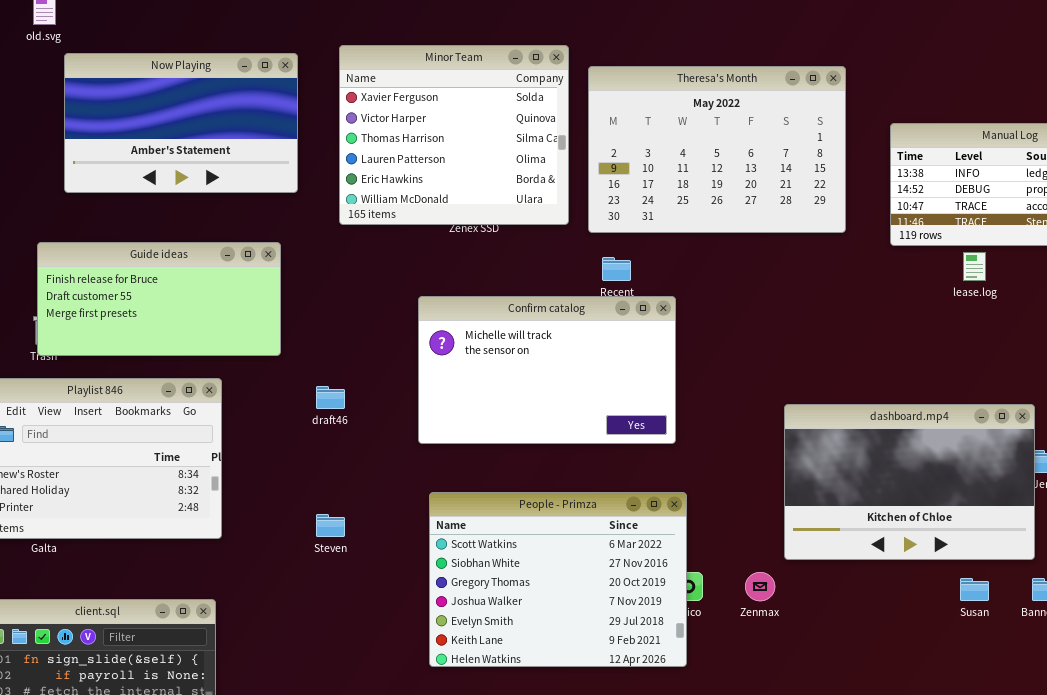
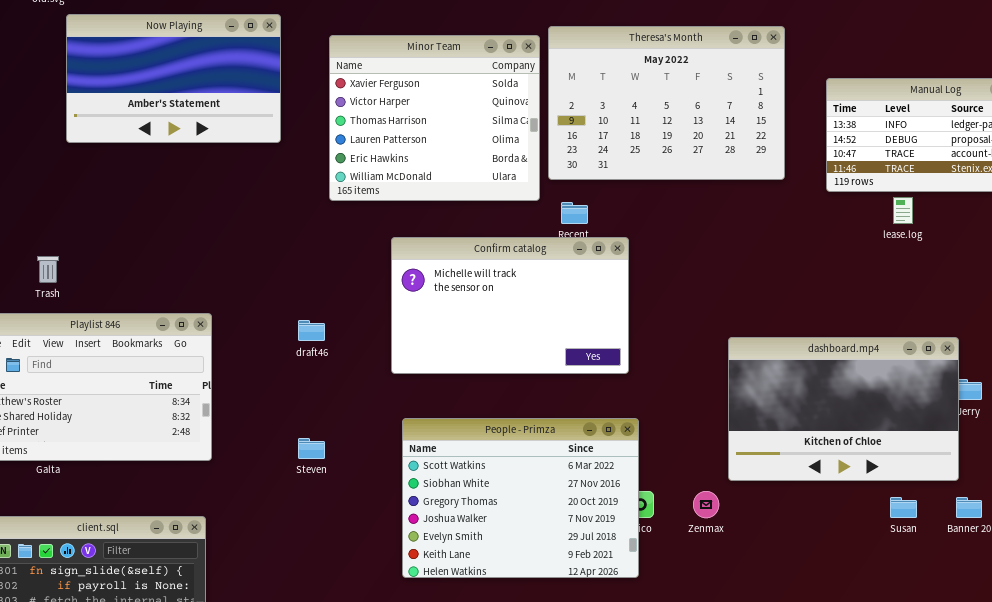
Minor Team: [339,45,569,225] -> [329,35,540,201], moved
Guide ideas: [37,242,281,356] -> none, closed

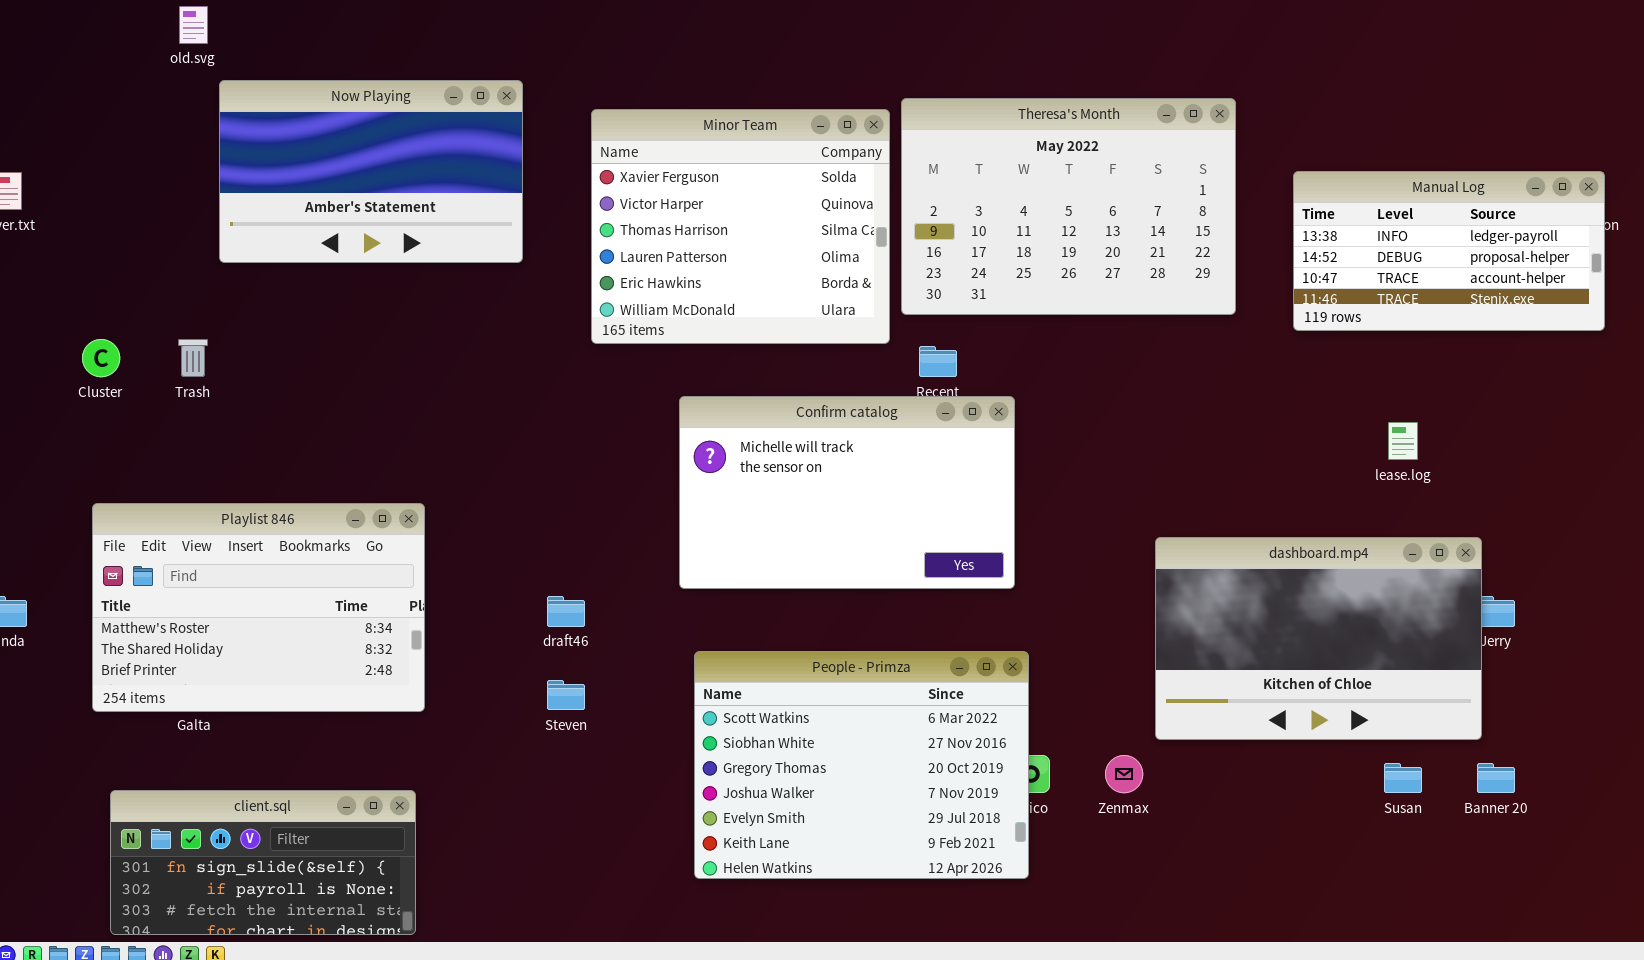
lease.log: [893,197,913,224] -> [1388,422,1418,460], moved
Trash: [37,256,59,283] -> [178,339,208,377], moved
draft46: [298,320,325,341] -> [547,596,585,627], moved

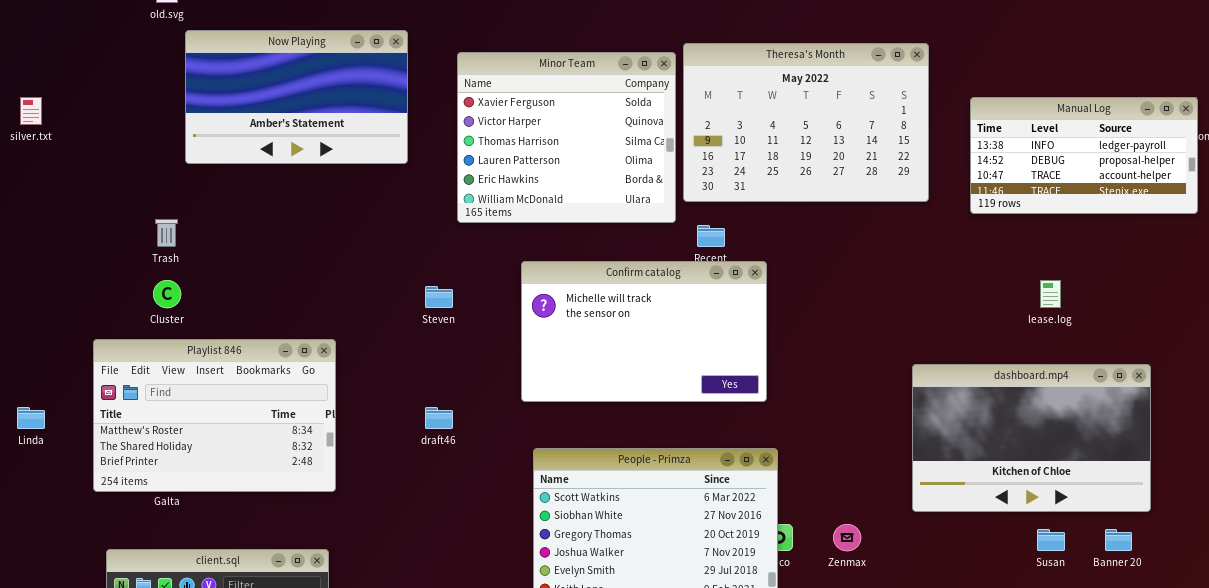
Cluster: [82,339,120,377] -> [153,280,181,308], moved
dashboard.mp4: [1155,537,1482,740] -> [912,364,1151,512], moved
Steven: [547,680,585,710] -> [425,286,453,308], moved

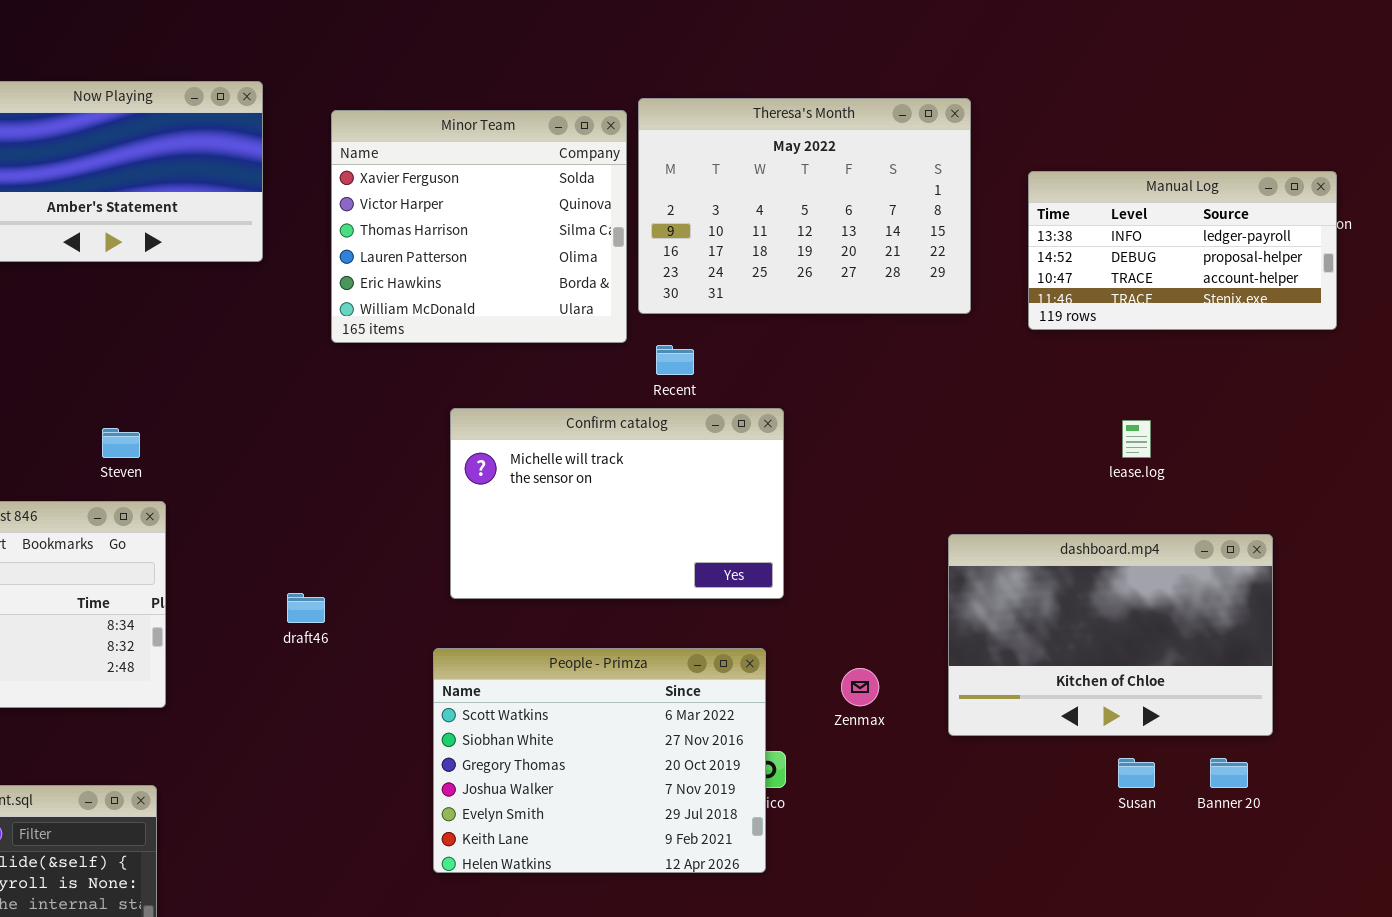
Confirm catalog: [521,261,767,402] -> [450,408,784,599], moved
Steven: [425,286,453,308] -> [102,428,140,458], moved
Zenmax: [833,524,861,551] -> [841,668,879,706], moved

